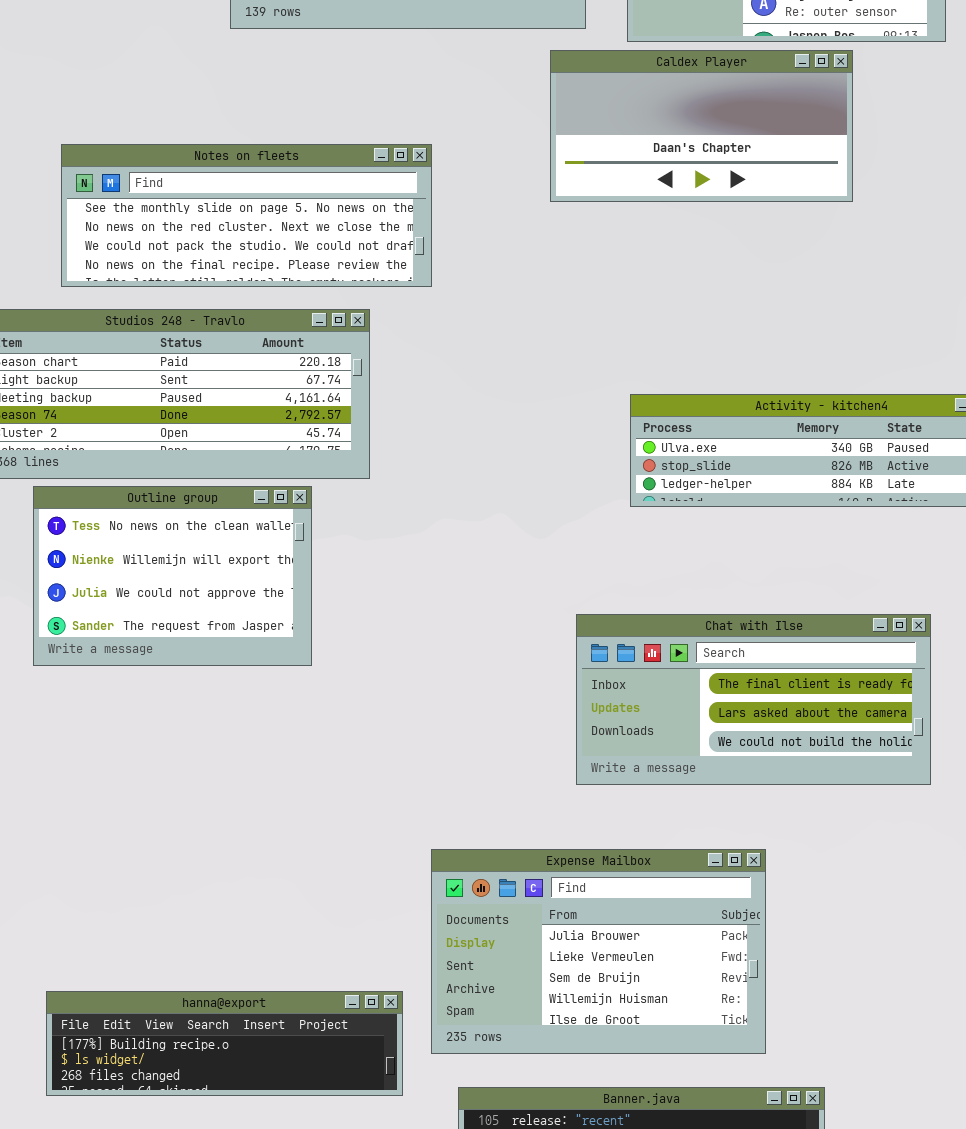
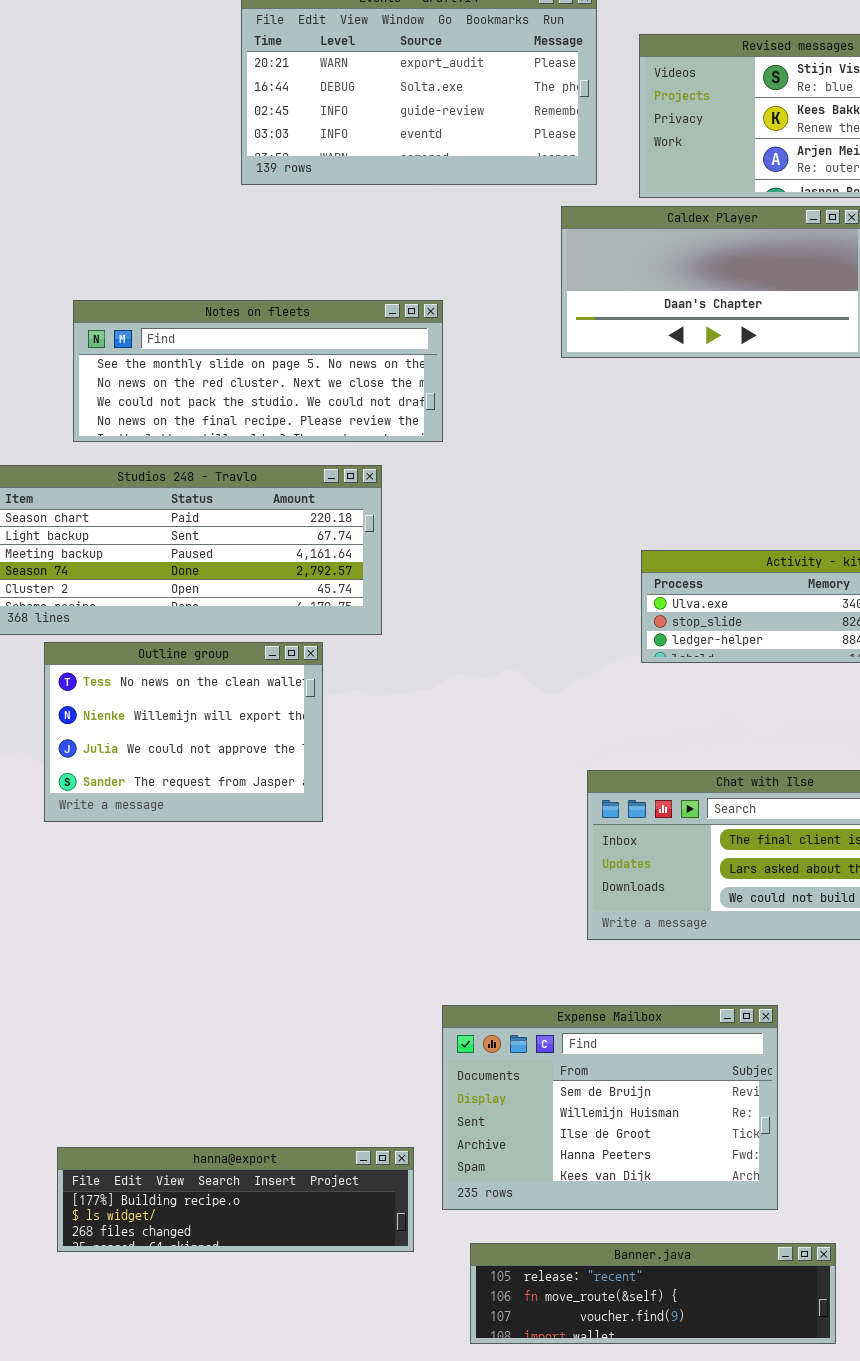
Expense Mailbox: [431,849,766,1054] -> [442,1005,778,1210], scrolled down 2 rows

